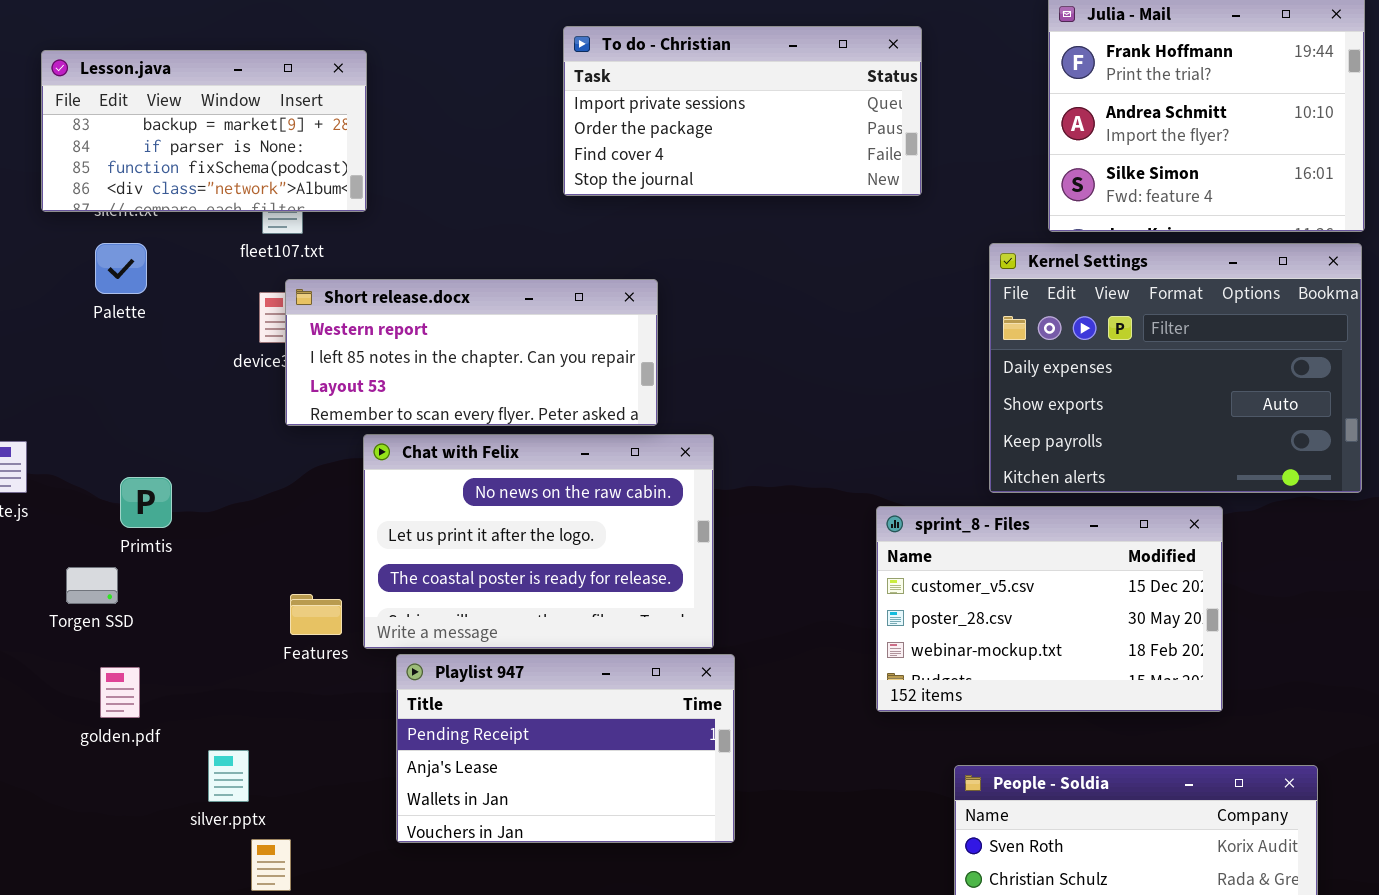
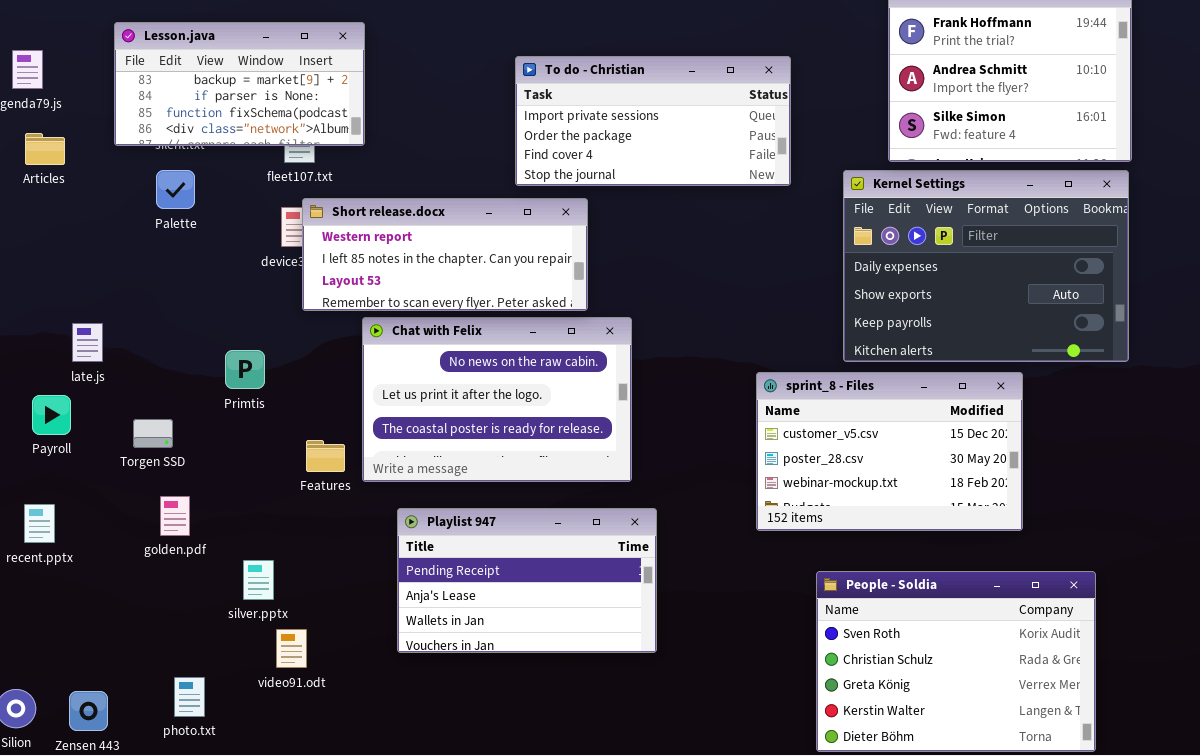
To do - Christian: [563,26,922,196] -> [515,56,791,186], moved
Primtis: [120,477,172,528] -> [225,350,265,389], moved
Playlist 947: [396,654,735,843] -> [397,508,657,653], moved

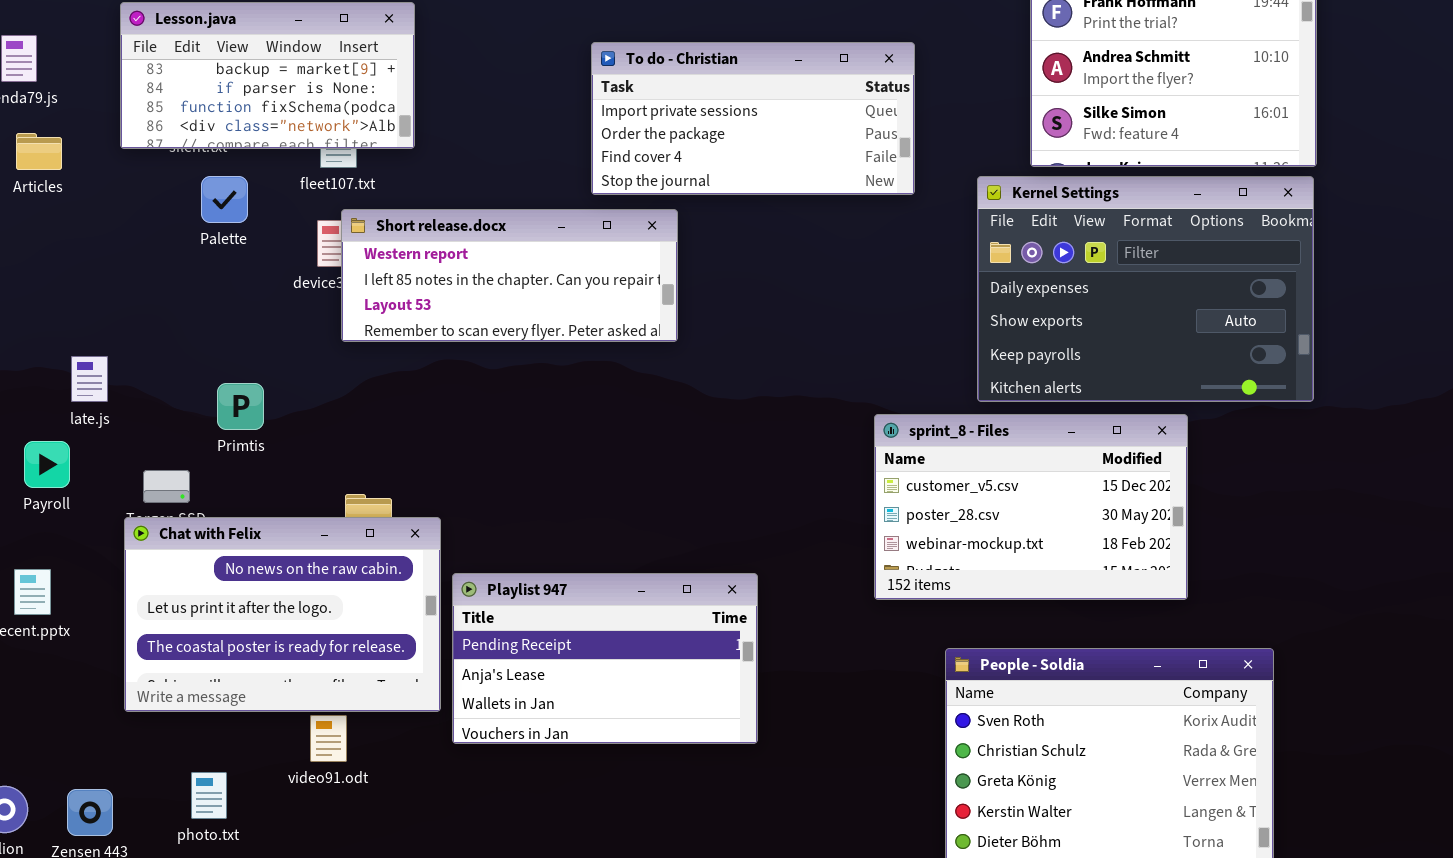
Palette: [156,170,195,209] -> [201,176,248,223], moved
Chat with Felix: [362,317,632,482] -> [124,517,441,712], moved
Primtis: [225,350,265,389] -> [217,383,264,430], moved

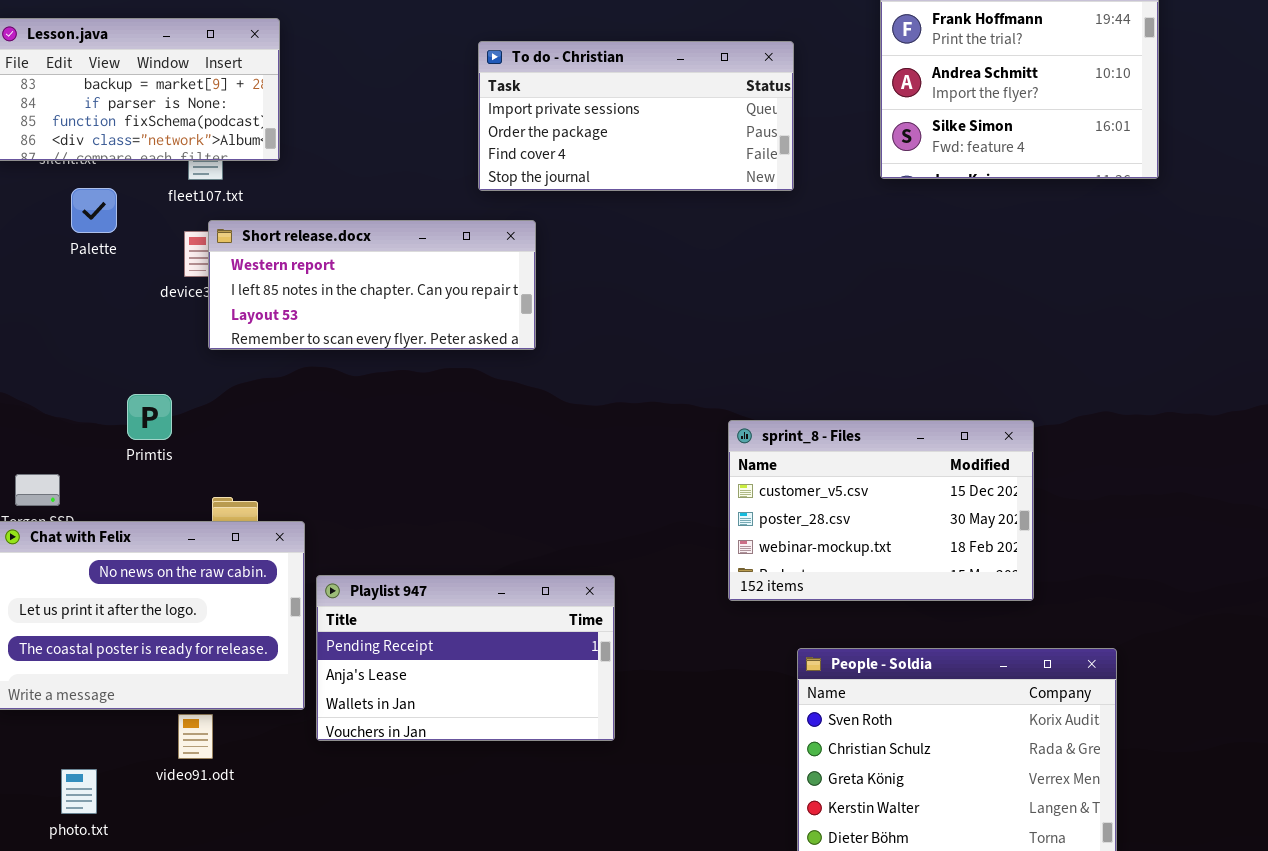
To do - Christian: [591,42,915,195] -> [478,41,794,191], moved
Kernel Settings: [977,176,1314,402] -> none, closed
Primtis: [217,383,264,430] -> [127,394,172,440], moved

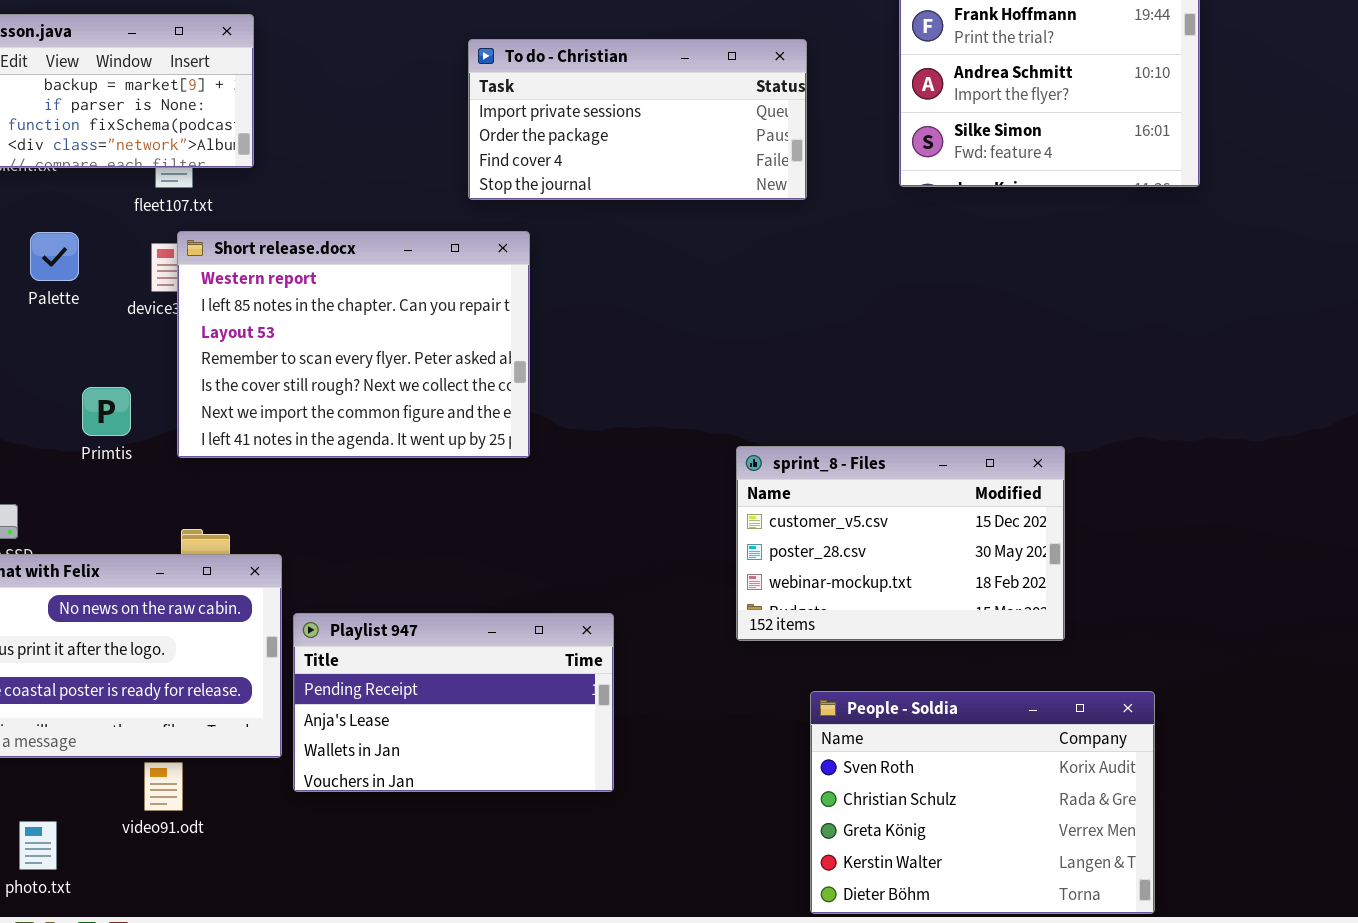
Palette: [71,188,117,233] -> [30,232,79,281], moved
Short release.docx: [208,220,536,350] -> [177,231,530,458], resized
Primtis: [127,394,172,440] -> [82,387,131,436], moved

